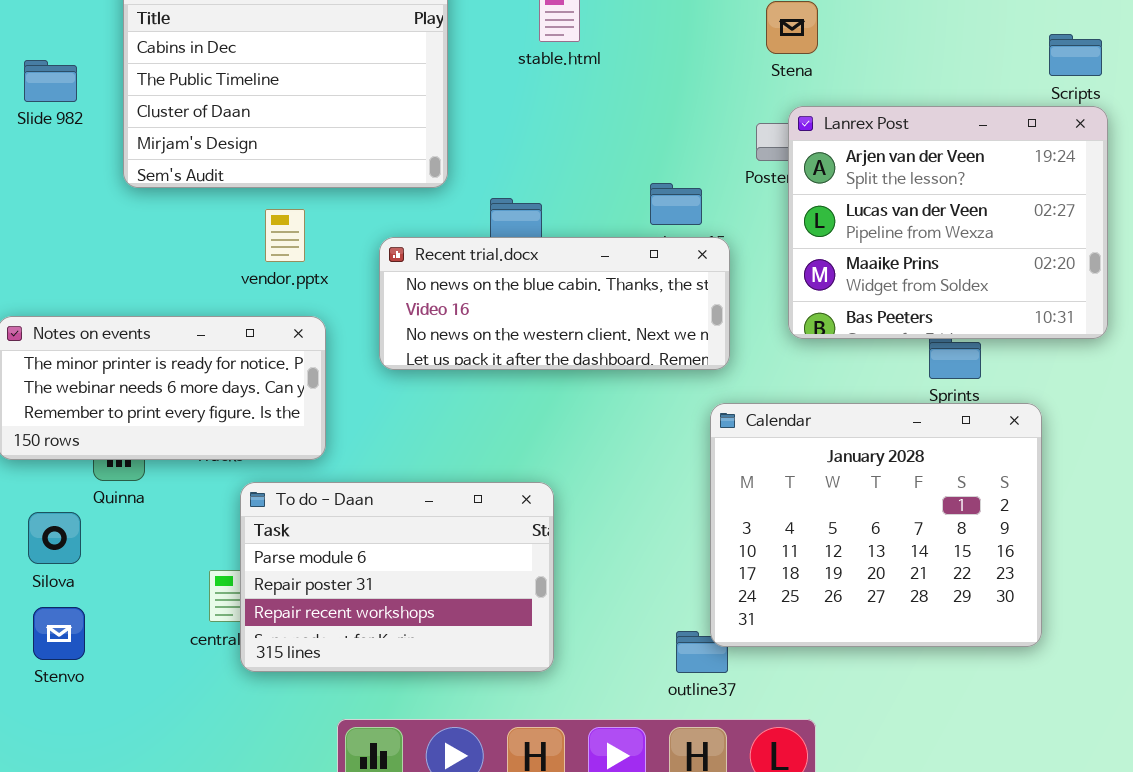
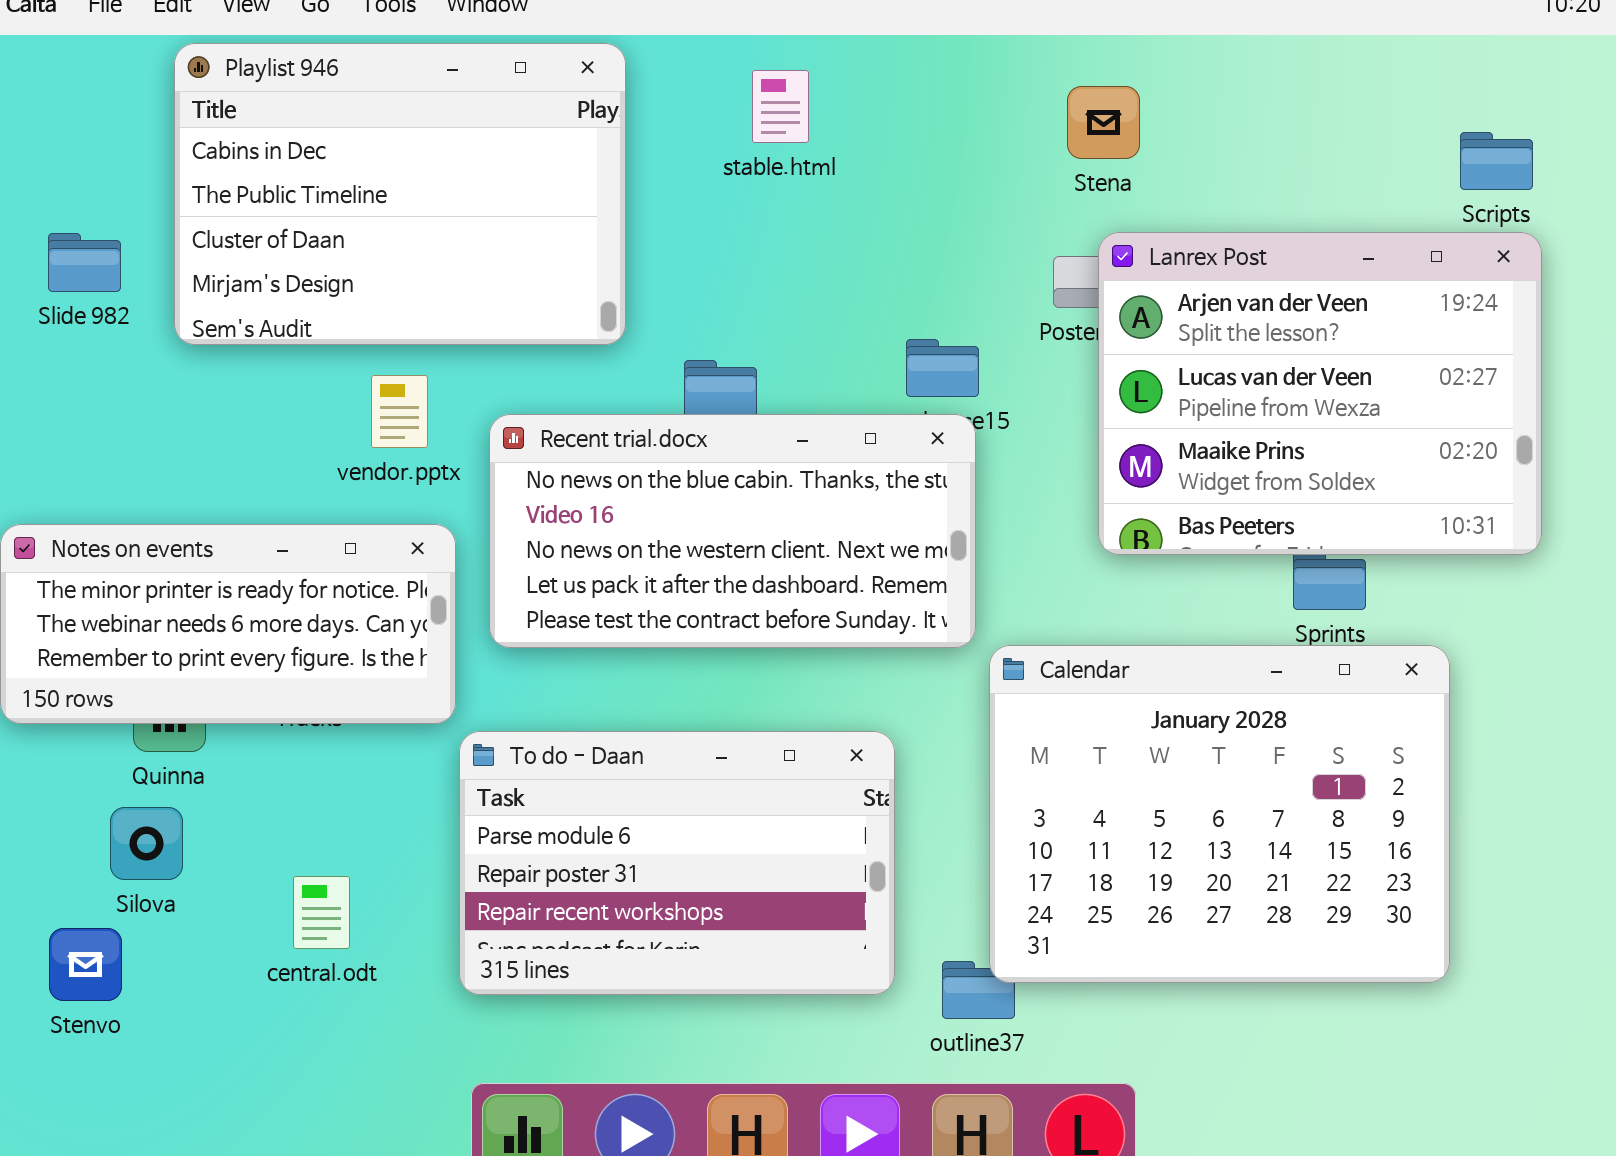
Slide 982: [24,60,77,102] -> [48,233,121,292], moved
Recent trial.docx: [379,237,730,370] -> [489,414,976,648], moved, resized
To do - Daan: [240,482,554,672] -> [459,731,895,995], moved
Silova: [28,512,81,564] -> [110,807,183,880], moved

